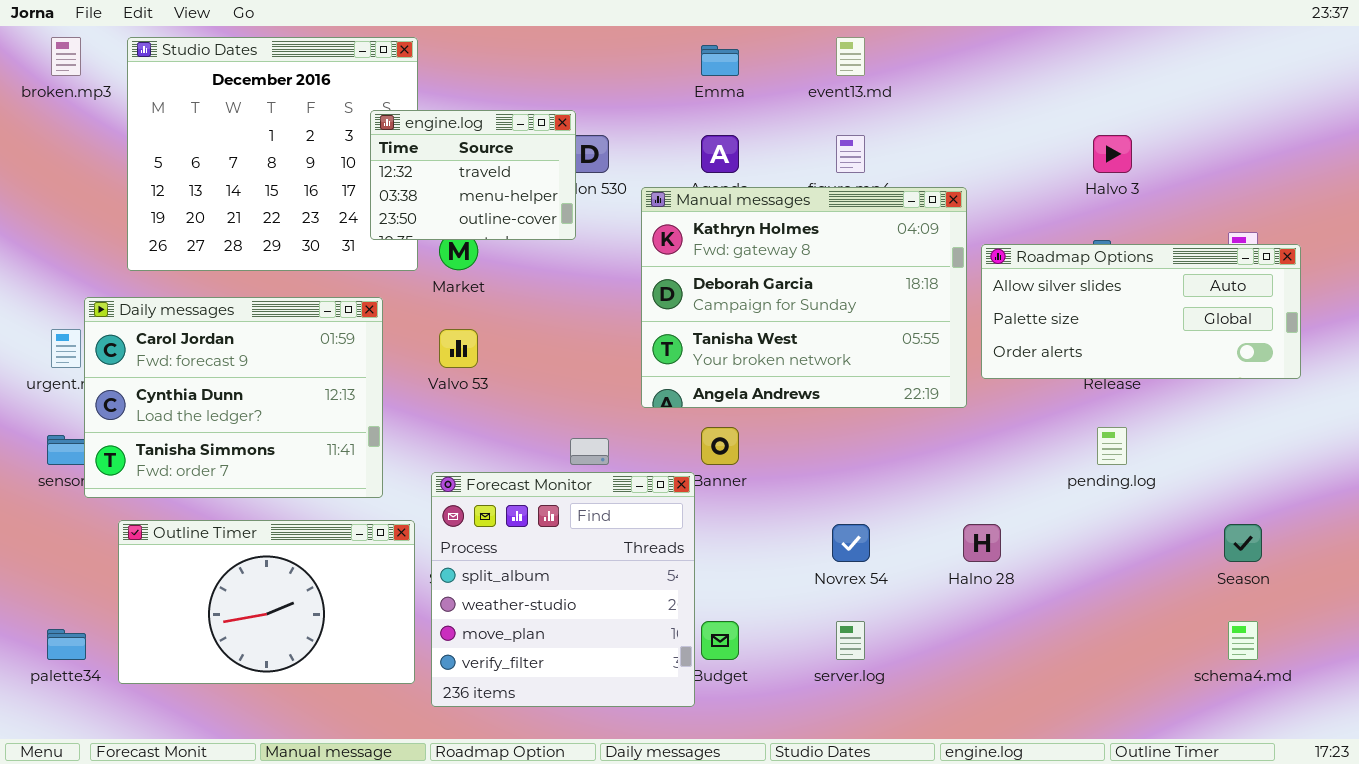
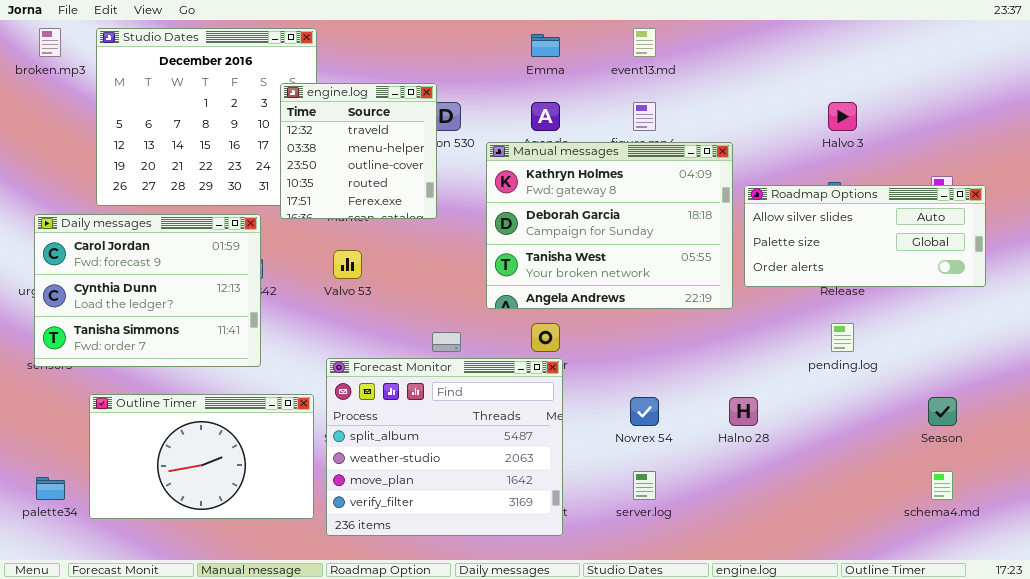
engine.log: [370,110,576,240] -> [280,83,437,219], resized
Daily messages: [84,297,383,498] -> [34,214,261,367], moved
Forecast Monitor: [431,472,695,707] -> [326,358,563,536], resized

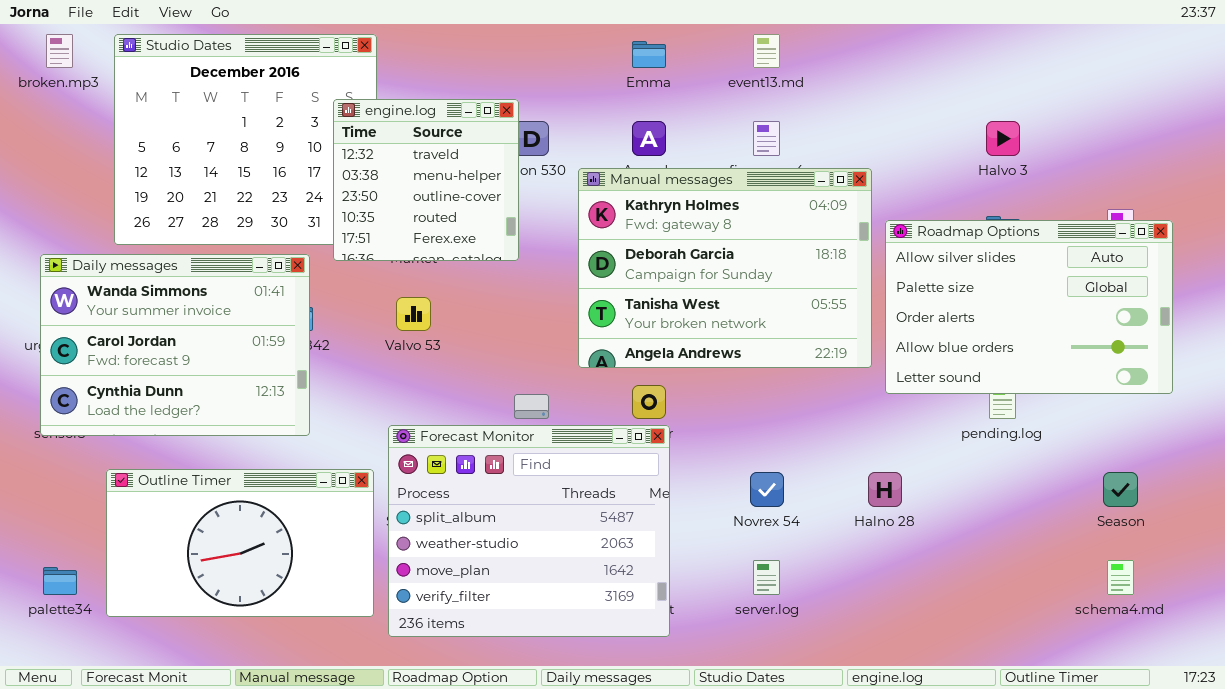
Roadmap Options: [744,185,986,287] -> [885,220,1173,394], resized
Daily messages: [34,214,261,367] -> [40,254,310,436], scrolled up 1 row

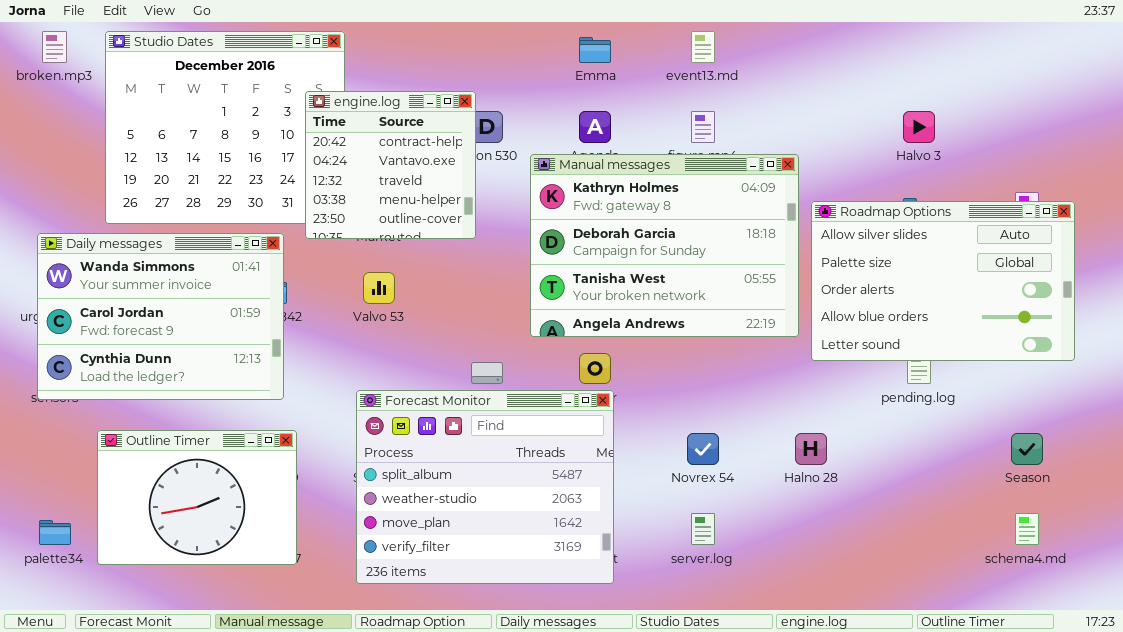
engine.log: [333,99,519,261] -> [305,91,476,239], scrolled up 2 rows
Outline Timer: [106,469,374,617] -> [97,430,297,565], resized

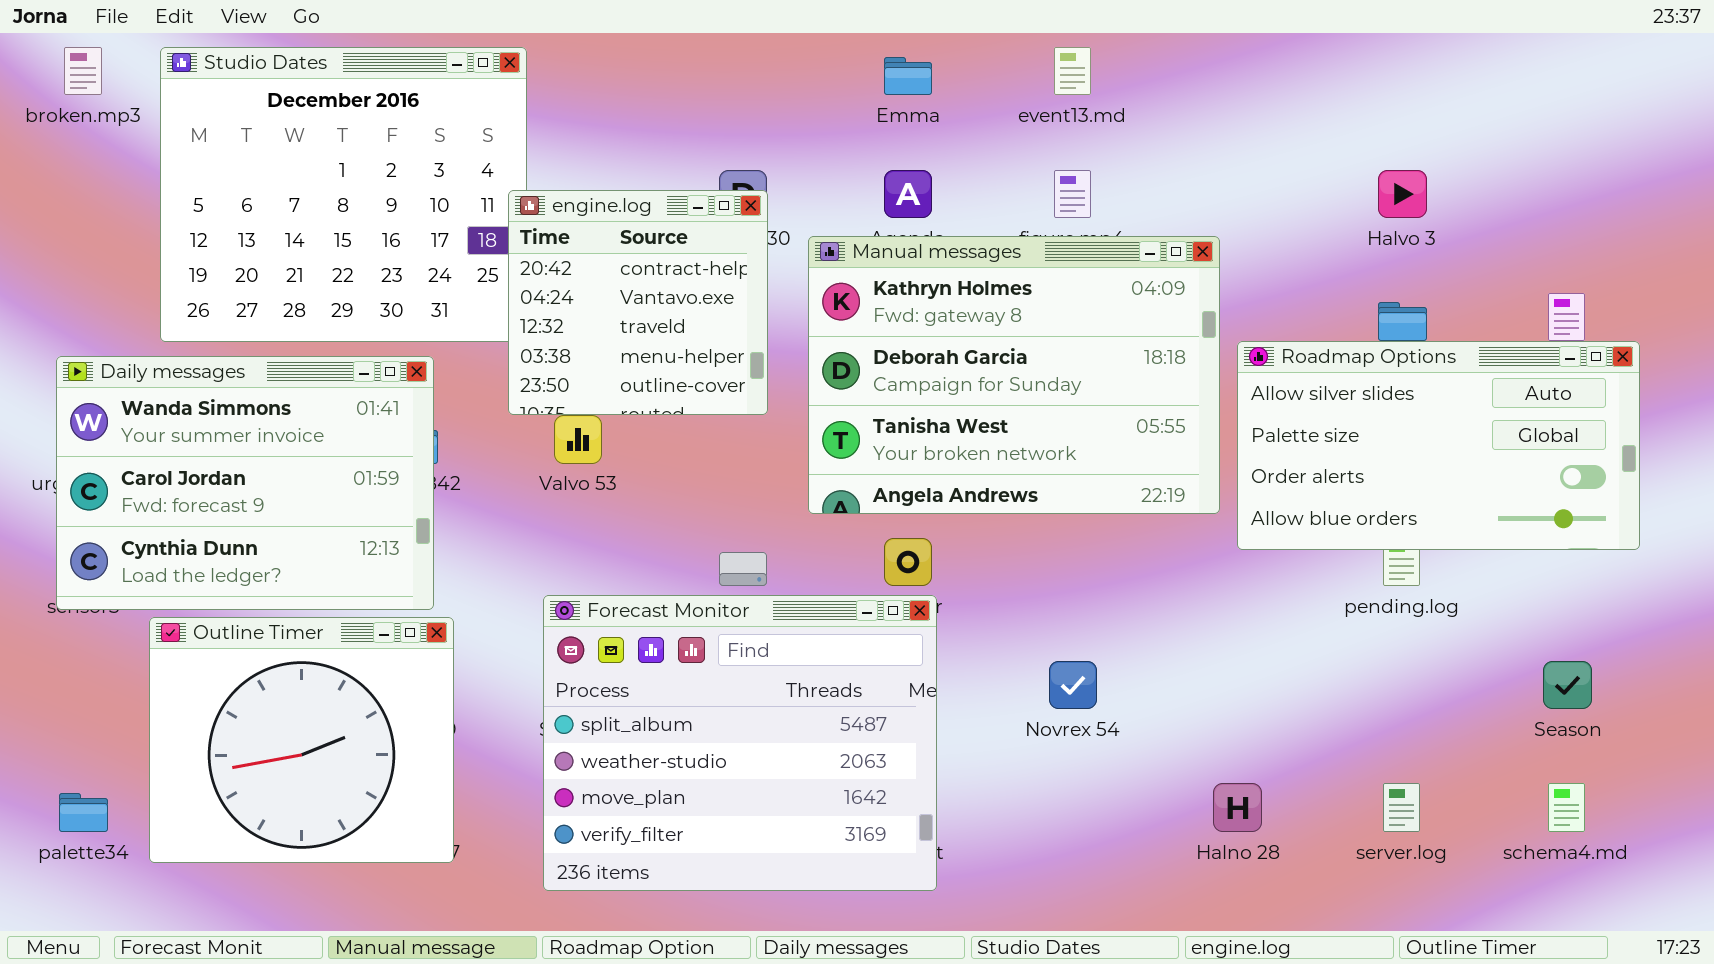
engine.log: [305,91,476,239] -> [508,190,768,415], moved
Roadmap Options: [811,201,1075,361] -> [1237,341,1640,550], resized
Outline Timer: [97,430,297,565] -> [149,617,454,863], resized
Halno 28: [795,433,827,465] -> [1213,783,1262,832], moved
server.log: [691,513,715,545] -> [1383,783,1420,832], moved

